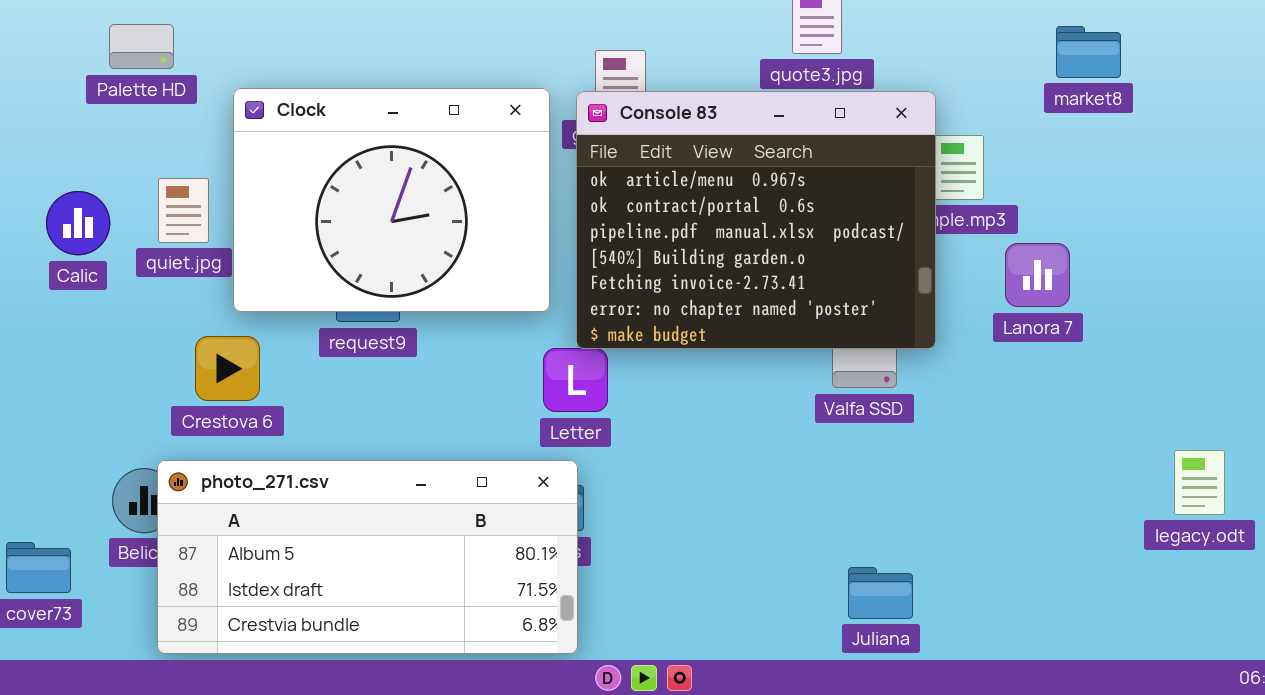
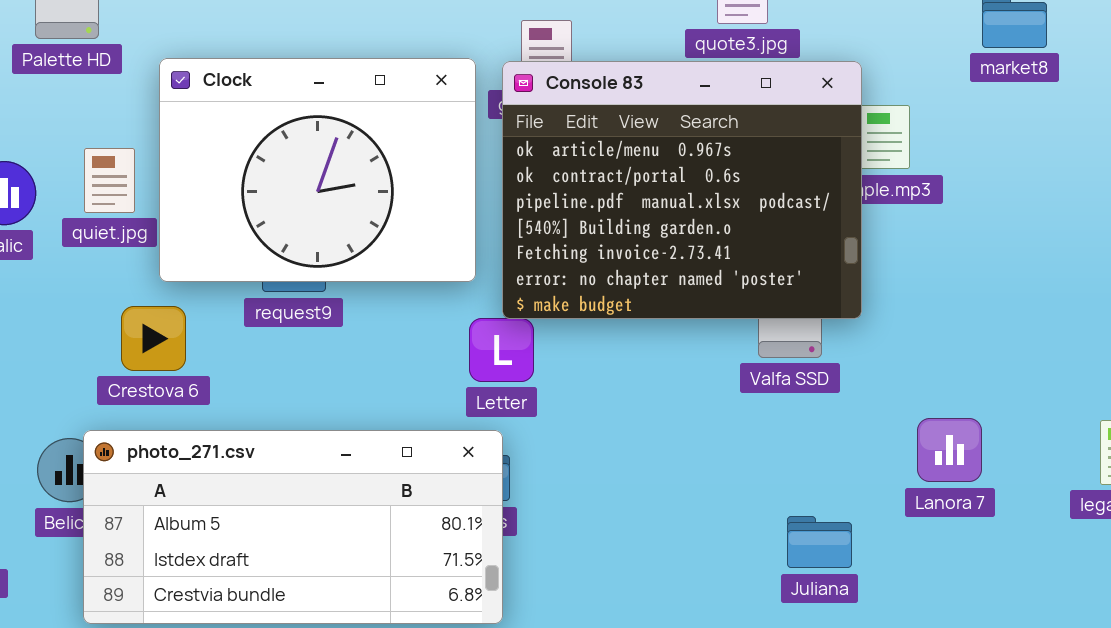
Lanora 7: [1005,243,1070,307] -> [917,418,982,482], moved
Juliana: [848,567,913,619] -> [787,516,852,568], moved

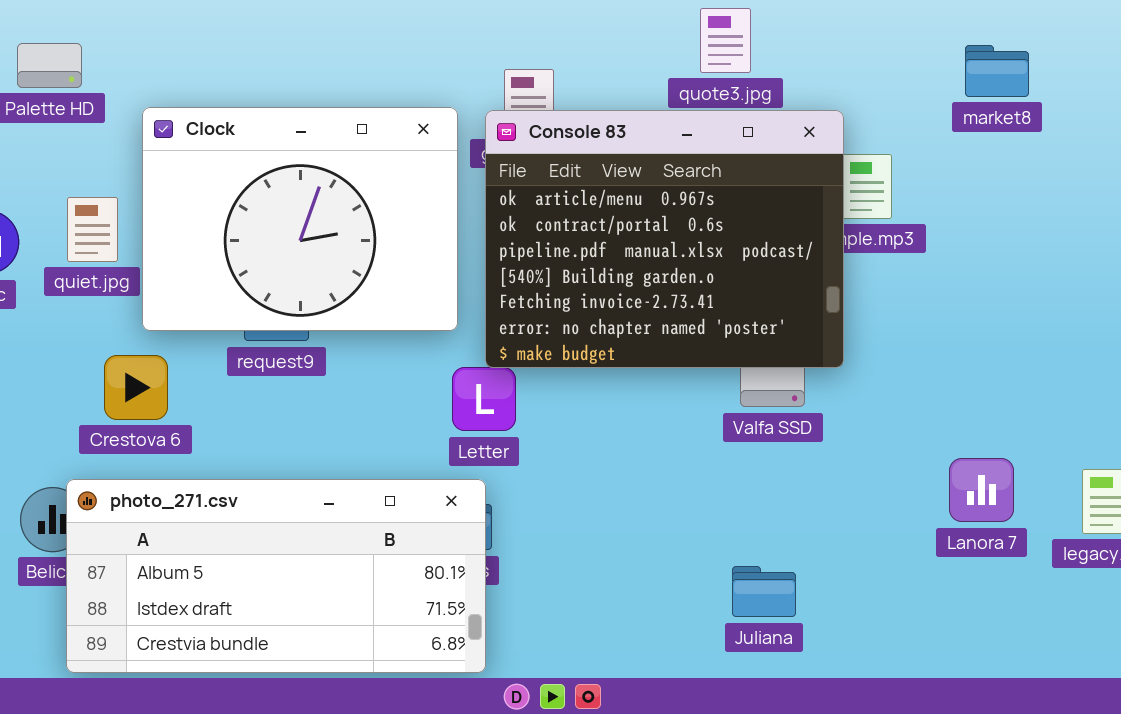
Lanora 7: [917,418,982,482] -> [949,458,1014,522], moved
Juliana: [787,516,852,568] -> [732,566,796,617], moved

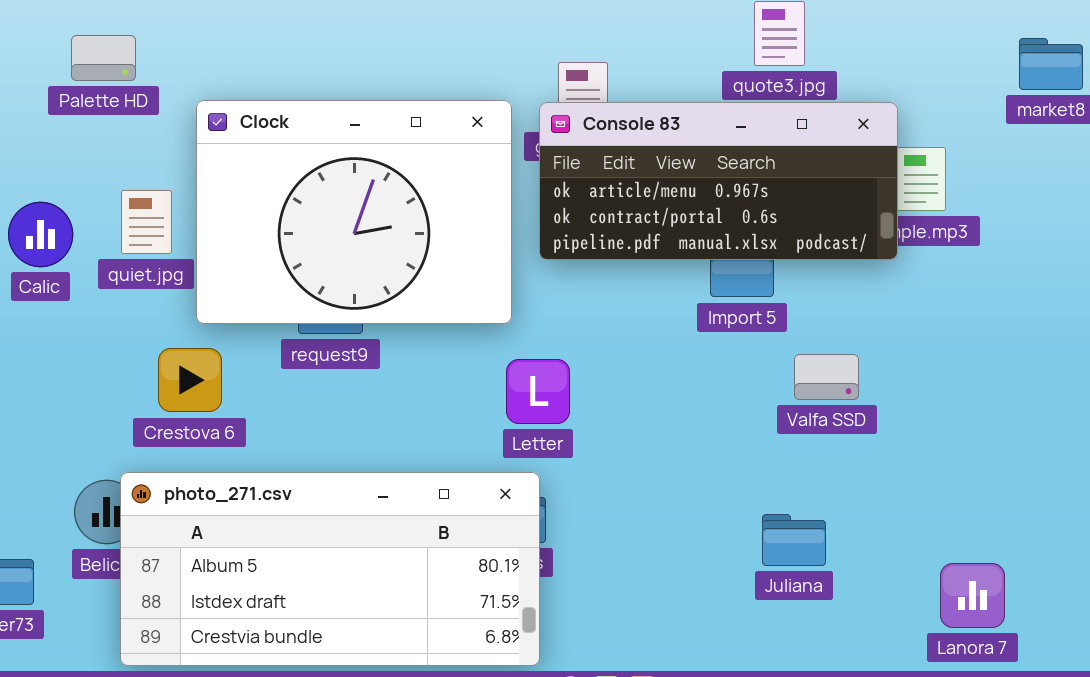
Console 83: [485,110,844,368] -> [539,102,898,260], resized
Lanora 7: [949,458,1014,522] -> [940,563,1005,628], moved
Juliana: [732,566,796,617] -> [762,514,826,566], moved

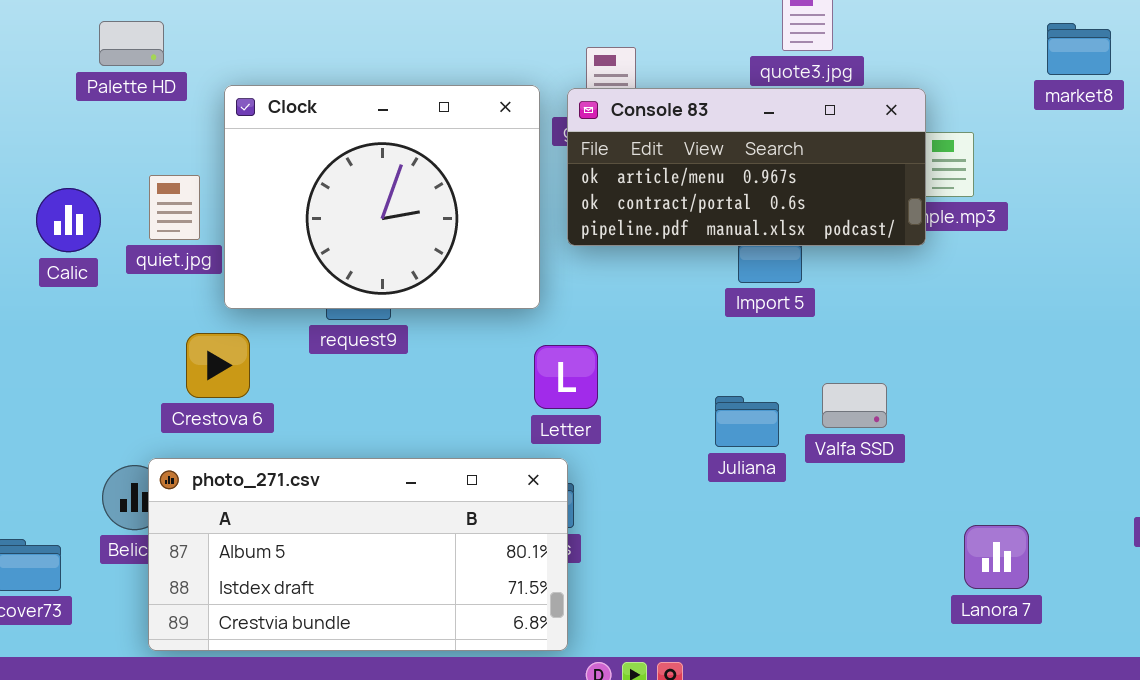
Valfa SSD: [794,354,859,400] -> [822,383,887,428], moved
Juliana: [762,514,826,566] -> [715,396,779,447], moved
Lanora 7: [940,563,1005,628] -> [964,525,1029,589], moved

